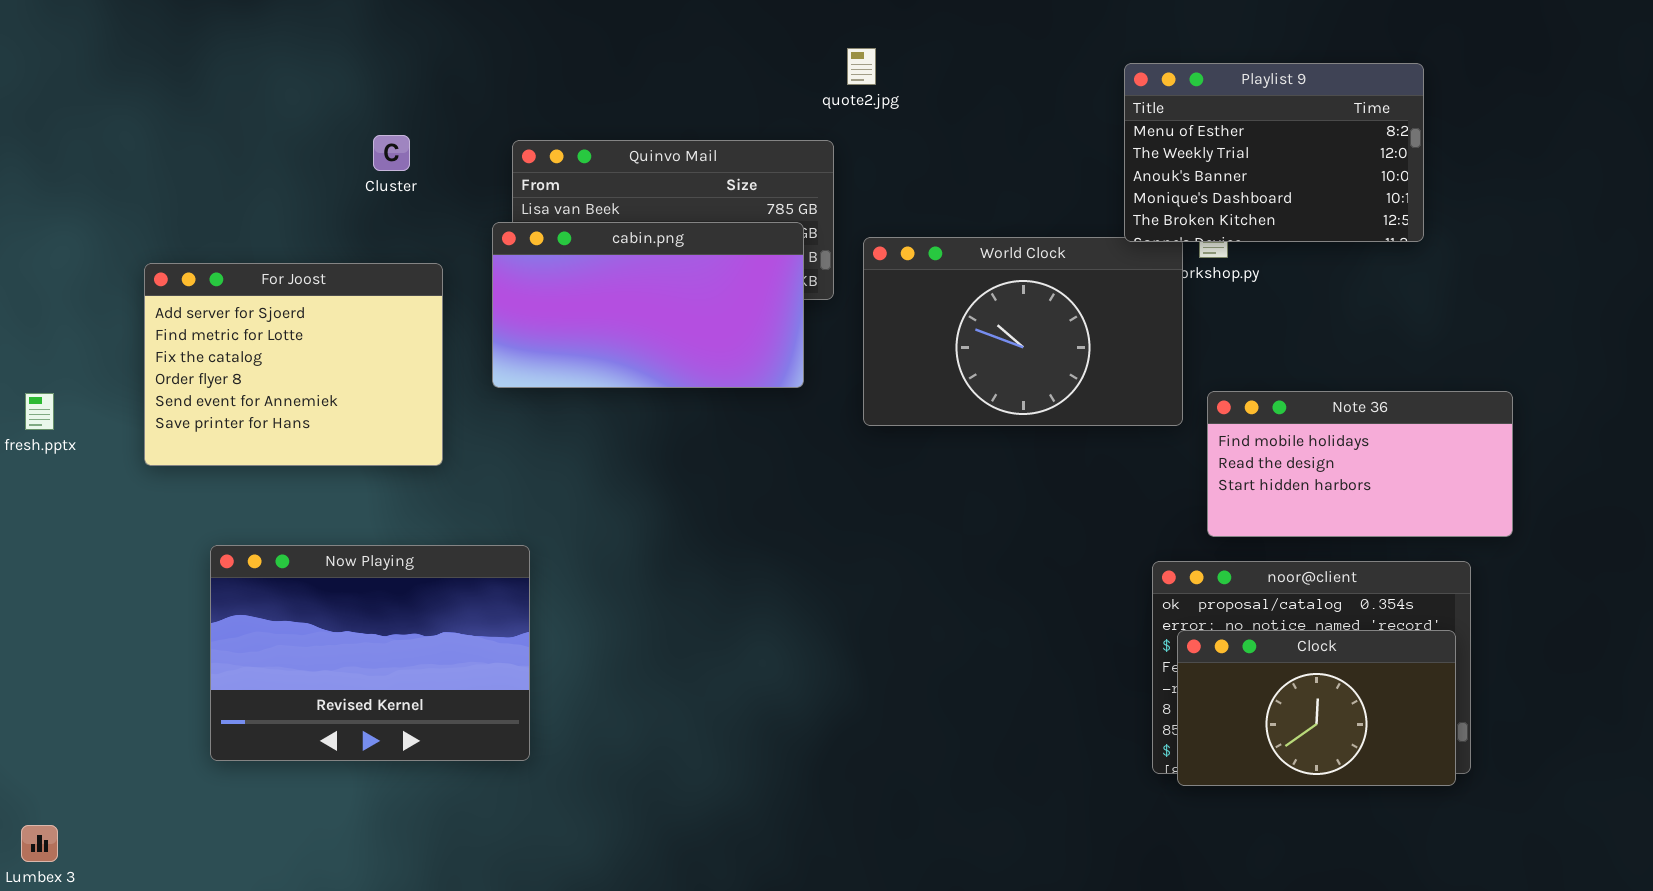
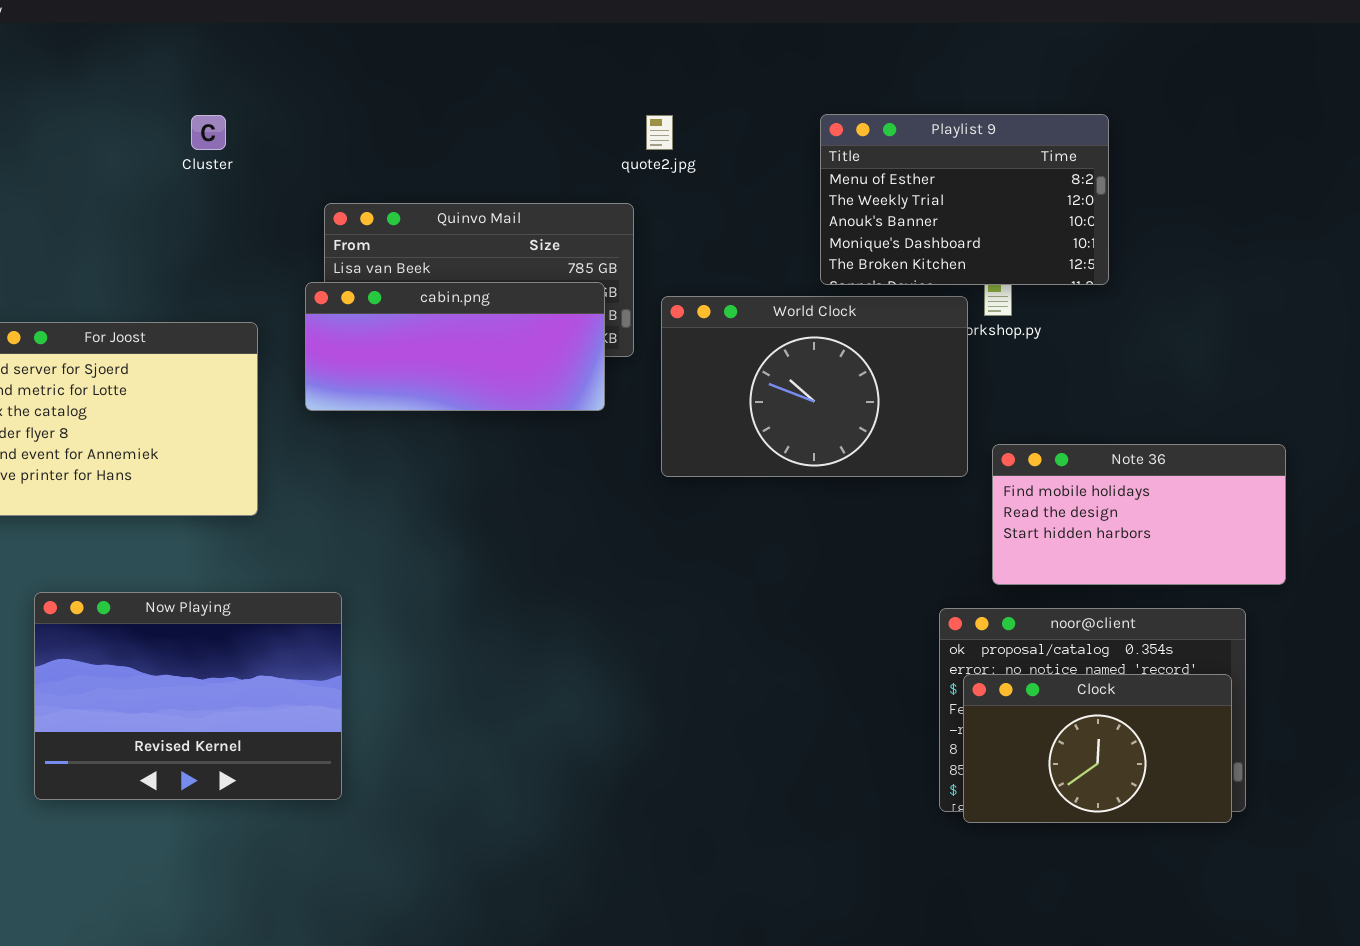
Playlist 9: [1124,63,1424,242] -> [820,114,1109,285], moved
Cluster: [373,135,410,171] -> [191,115,226,150], moved
cabin.png: [492,222,804,388] -> [305,282,605,411], resized

